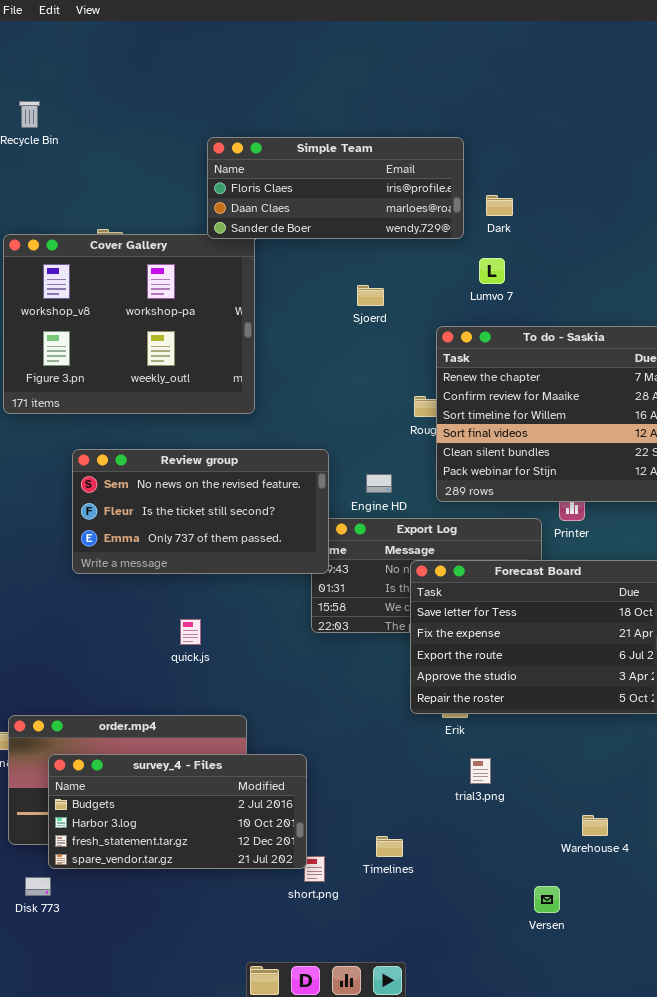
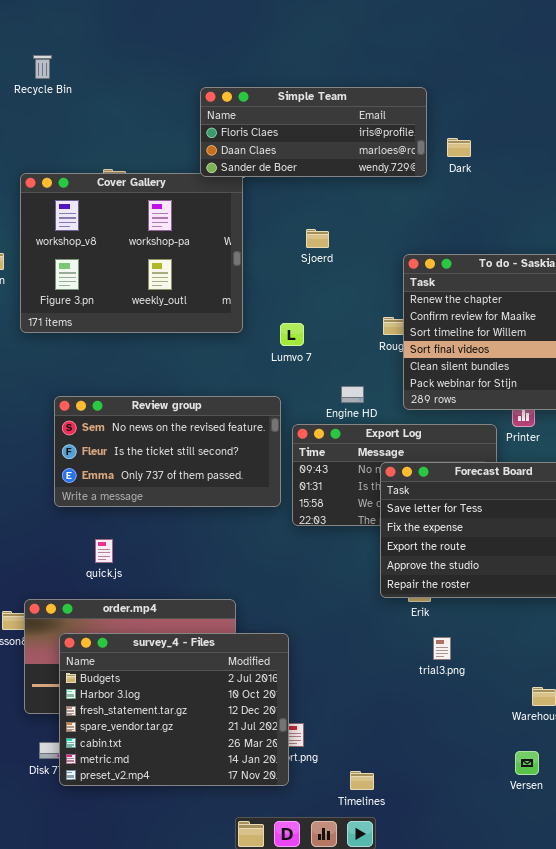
Lumvo 7: [479,258,505,284] -> [280,323,304,346], moved
Sjoerd: [357,285,384,306] -> [306,229,329,248], moved
Review group: [72,449,329,574] -> [54,396,281,507], moved
quick.js: [180,619,201,645] -> [95,539,113,563], moved
survey_4 - Files: [48,754,307,869] -> [59,633,289,786], resized
Timelines: [376,836,403,857] -> [350,771,374,790], moved
Versen: [534,886,560,913] -> [515,751,539,775], moved

